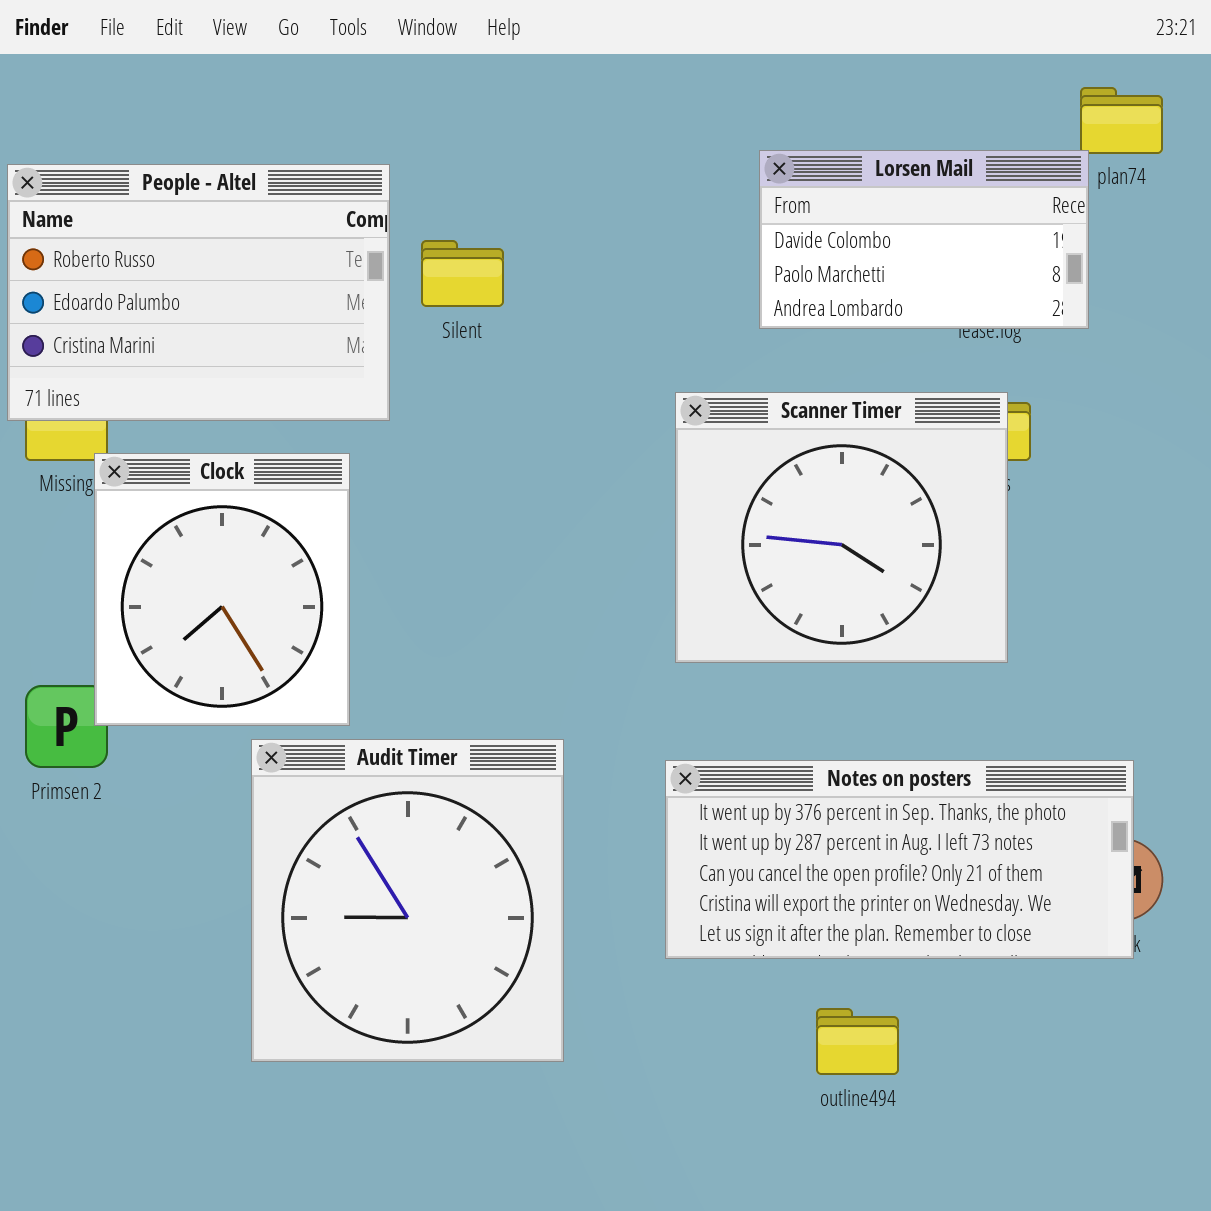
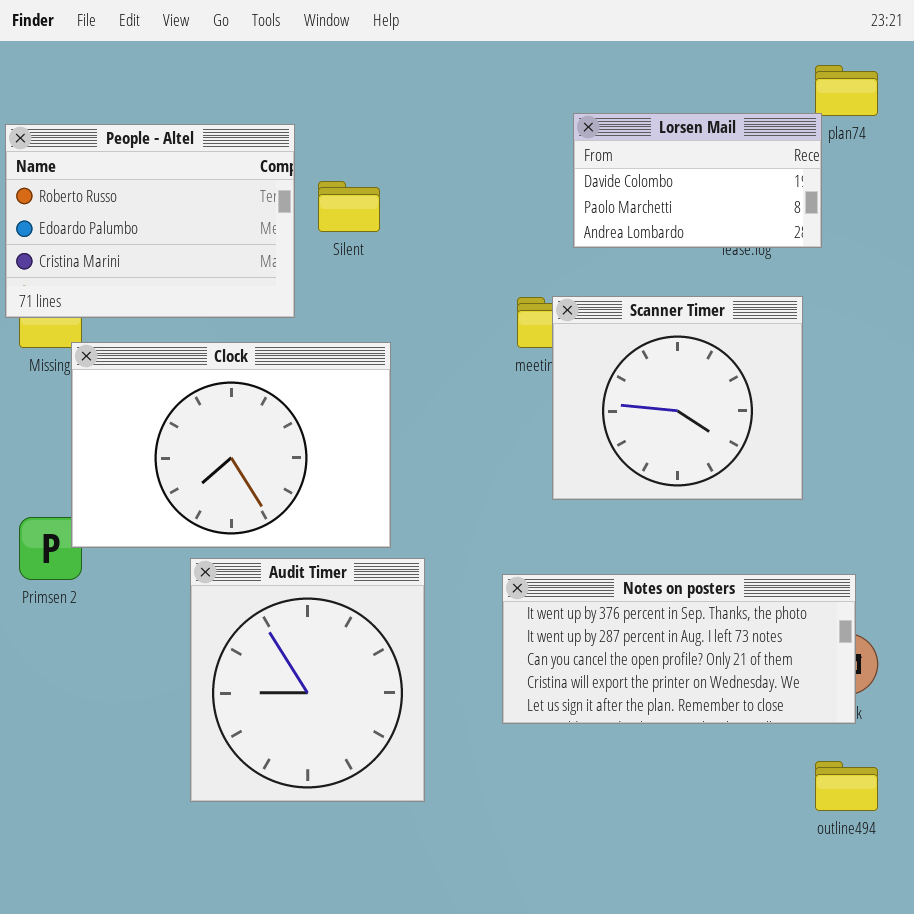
Scanner Timer: [675,392,1008,663] -> [552,296,803,500], moved
Clock: [94,453,350,726] -> [71,342,391,548], resized
outline494: [816,1008,899,1075] -> [815,761,878,811], moved

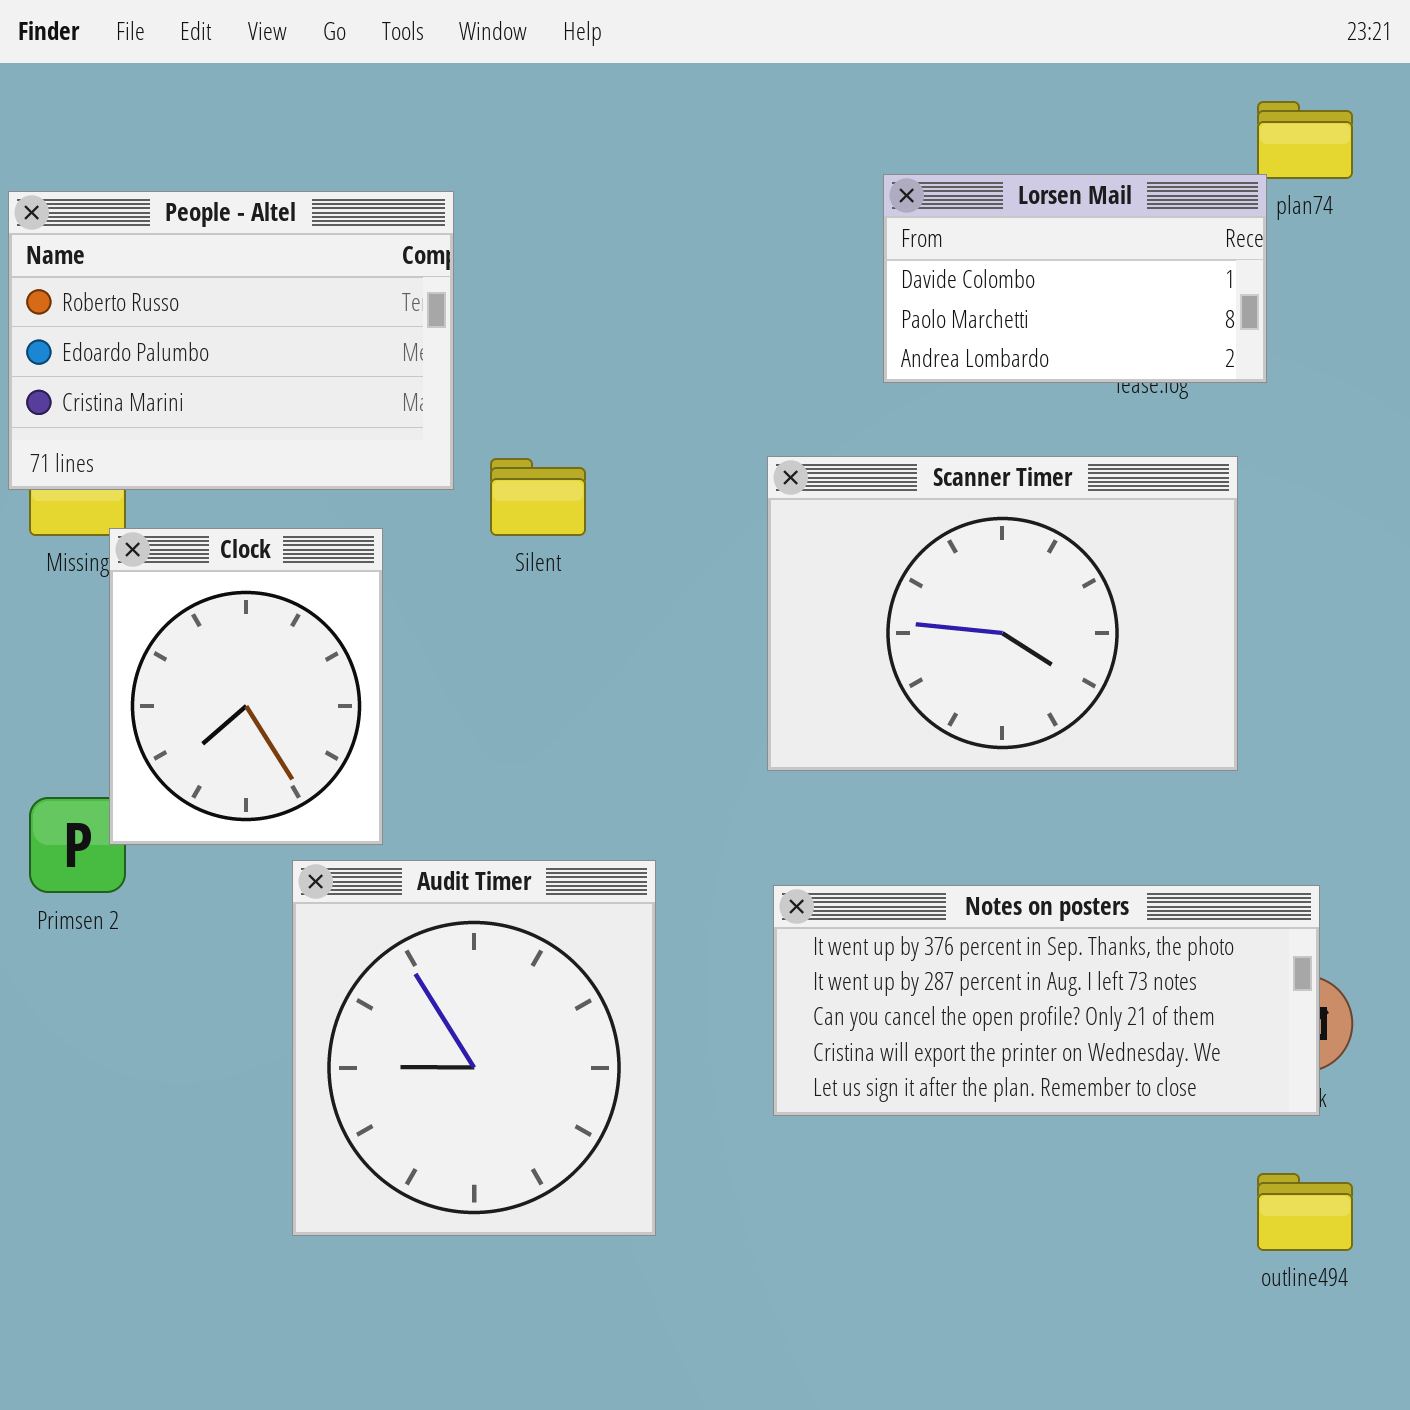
Silent: [318,181,380,232] -> [490,458,586,536], moved
Scanner Timer: [552,296,803,500] -> [767,456,1238,771], resized
Clock: [71,342,391,548] -> [109,528,383,845], resized

